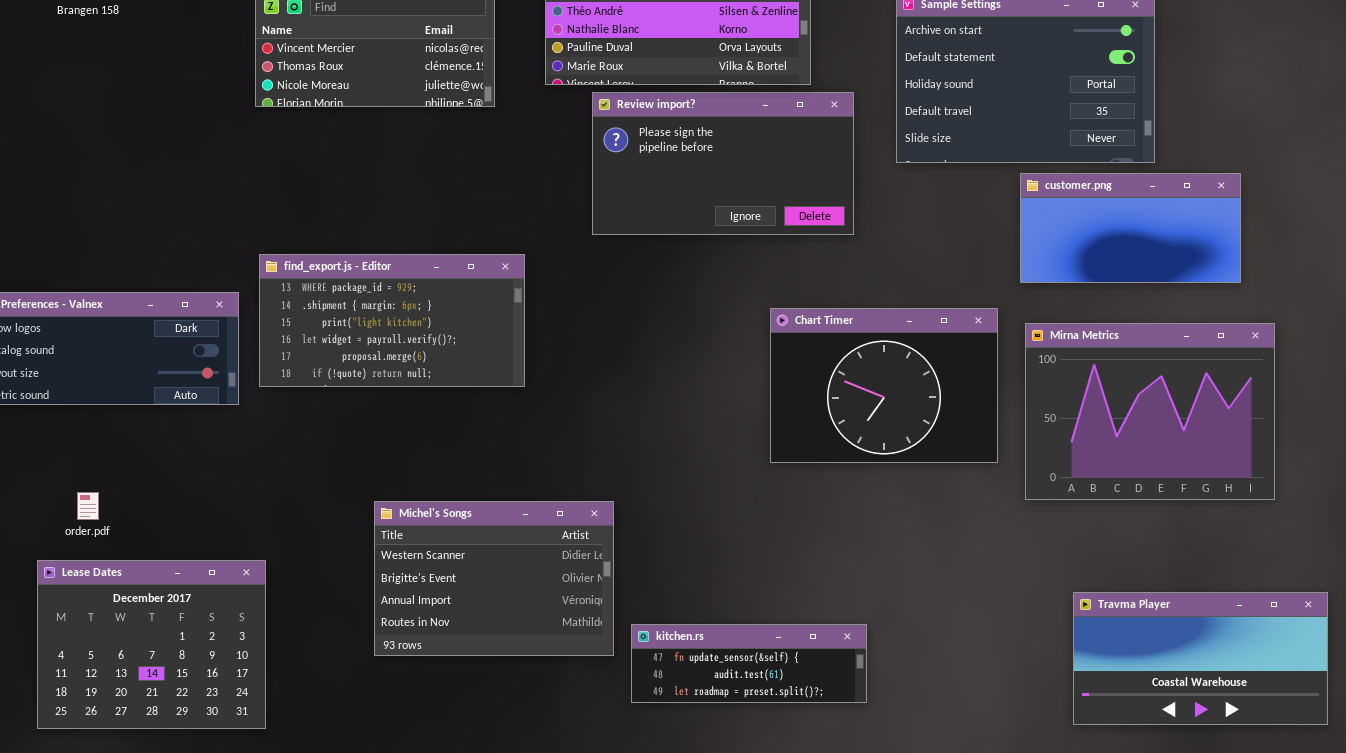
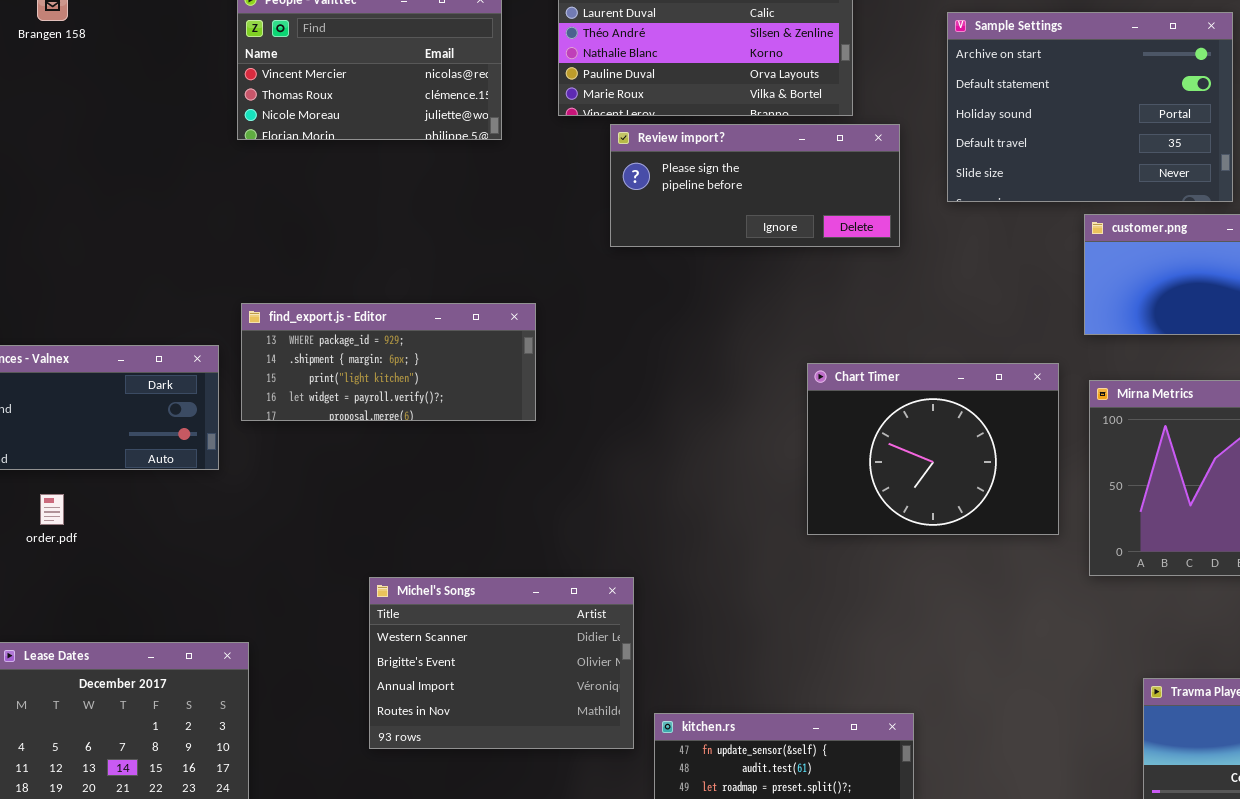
Review import?: [592,92,854,235] -> [610,124,900,247], resized
find_export.js - Editor: [259,254,525,387] -> [241,303,536,421], resized
order.pdf: [77,492,99,520] -> [40,494,64,525], moved

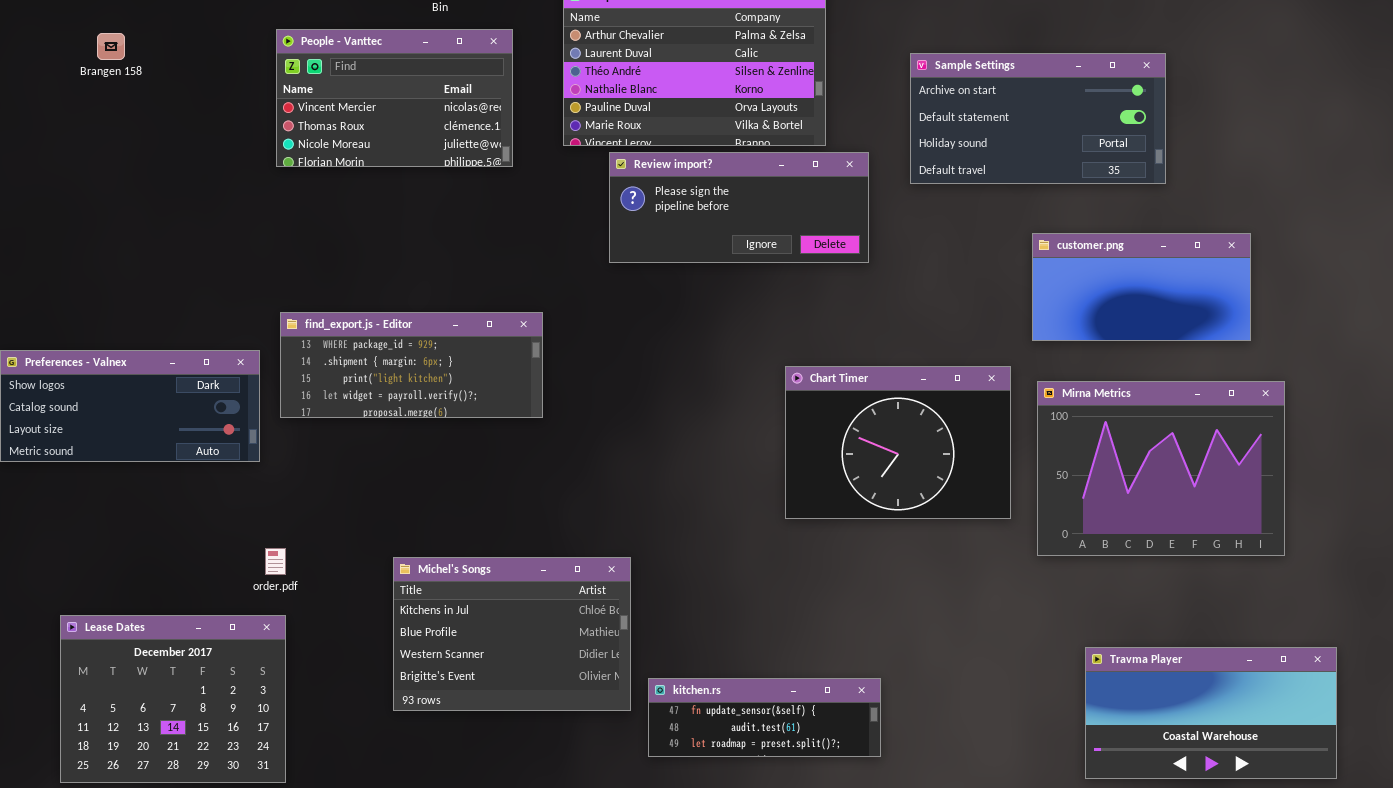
Sample Settings: [947,12,1233,202] -> [910,53,1166,184], resized
order.pdf: [40,494,64,525] -> [265,548,286,575], moved
Michel's Songs: [369,577,634,749] -> [393,557,631,711], scrolled up 2 rows

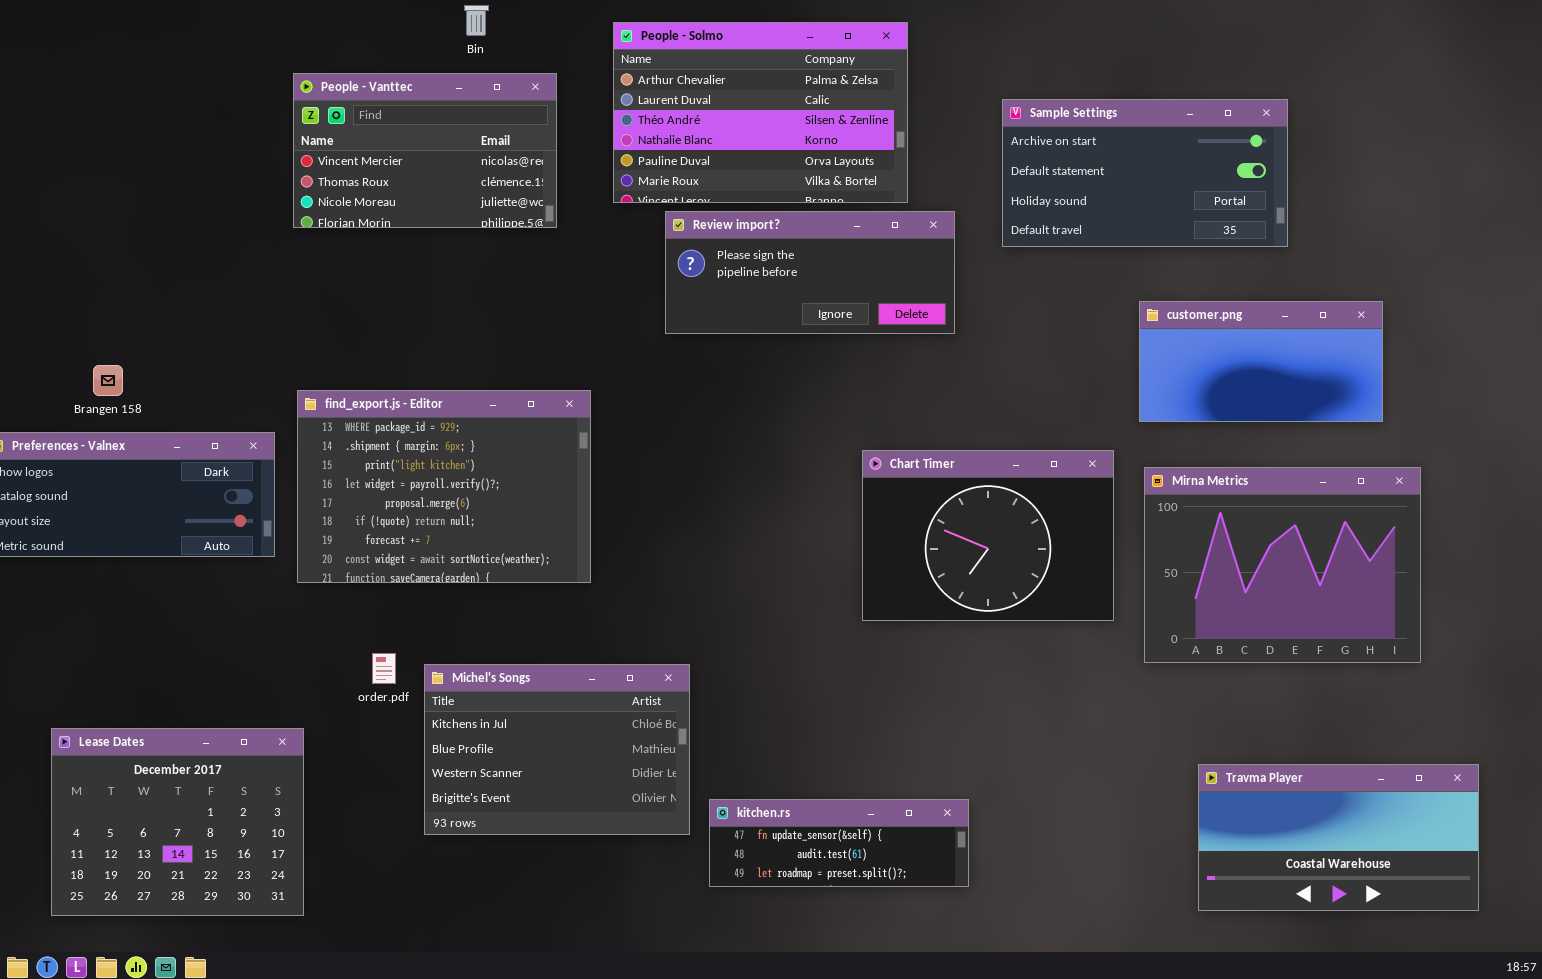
Brangen 158: [97,33,125,60] -> [93,365,123,396], moved
find_export.js - Editor: [280,312,543,418] -> [297,390,591,583], resized
order.pdf: [265,548,286,575] -> [372,653,396,684], moved

